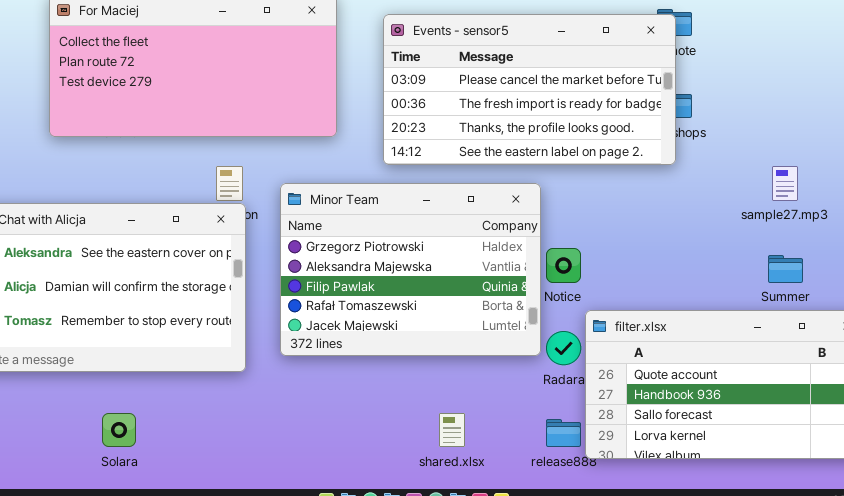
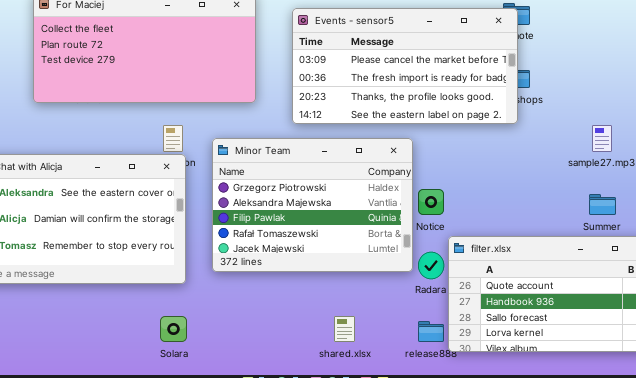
Solara: [102,413,136,447] -> [160,316,187,342], moved

